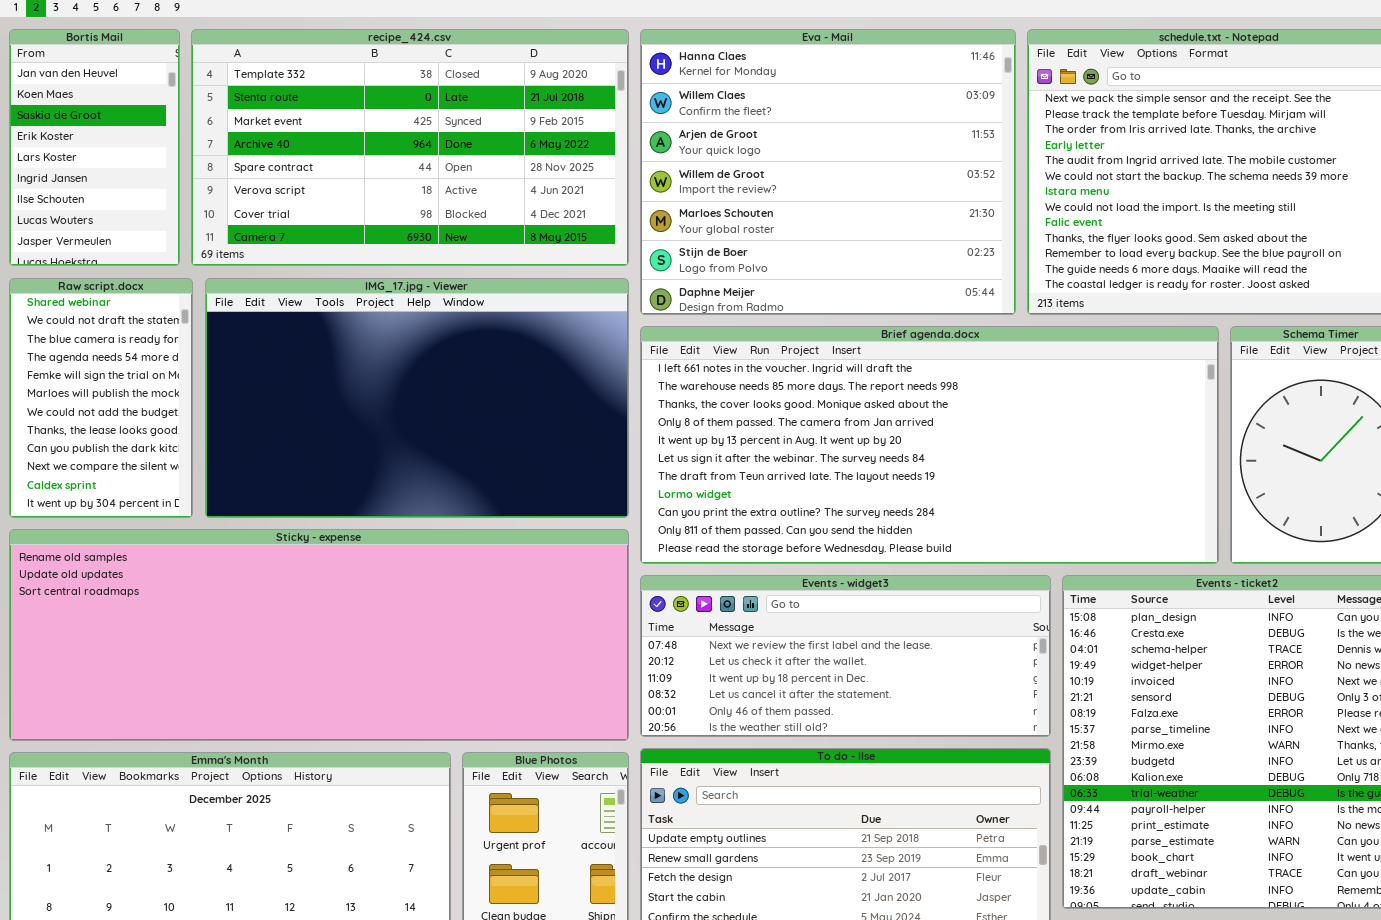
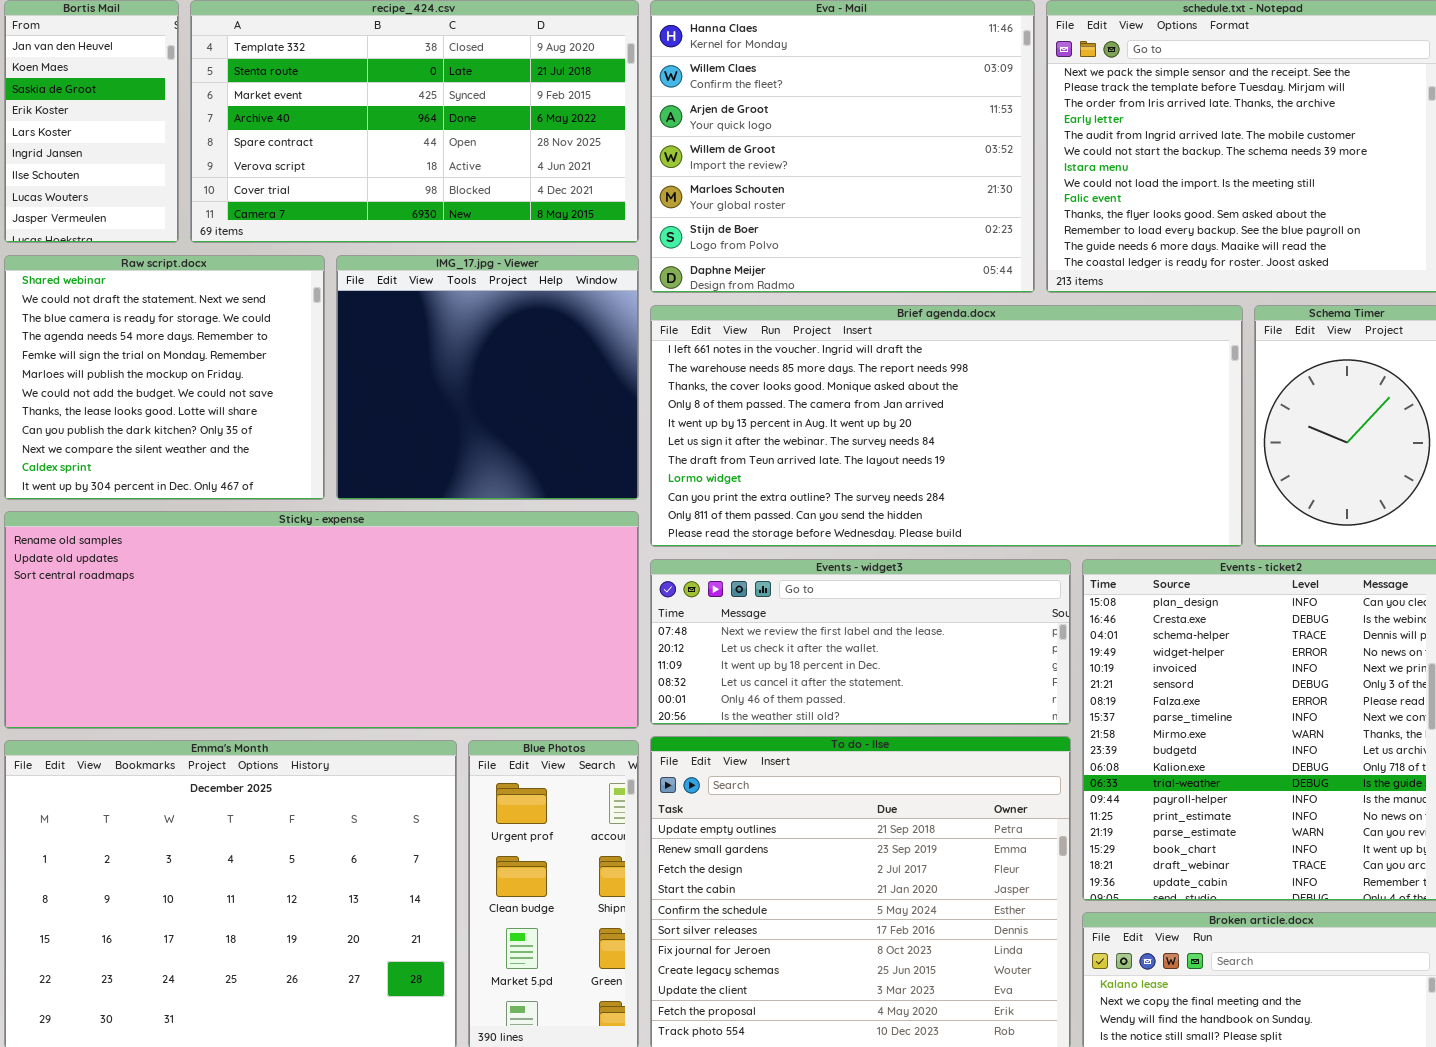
Raw script.docx: [9,278,193,518] -> [4,255,325,500], resized
IMG_17.jpg - Viewer: [205,278,629,518] -> [336,255,639,500], resized

